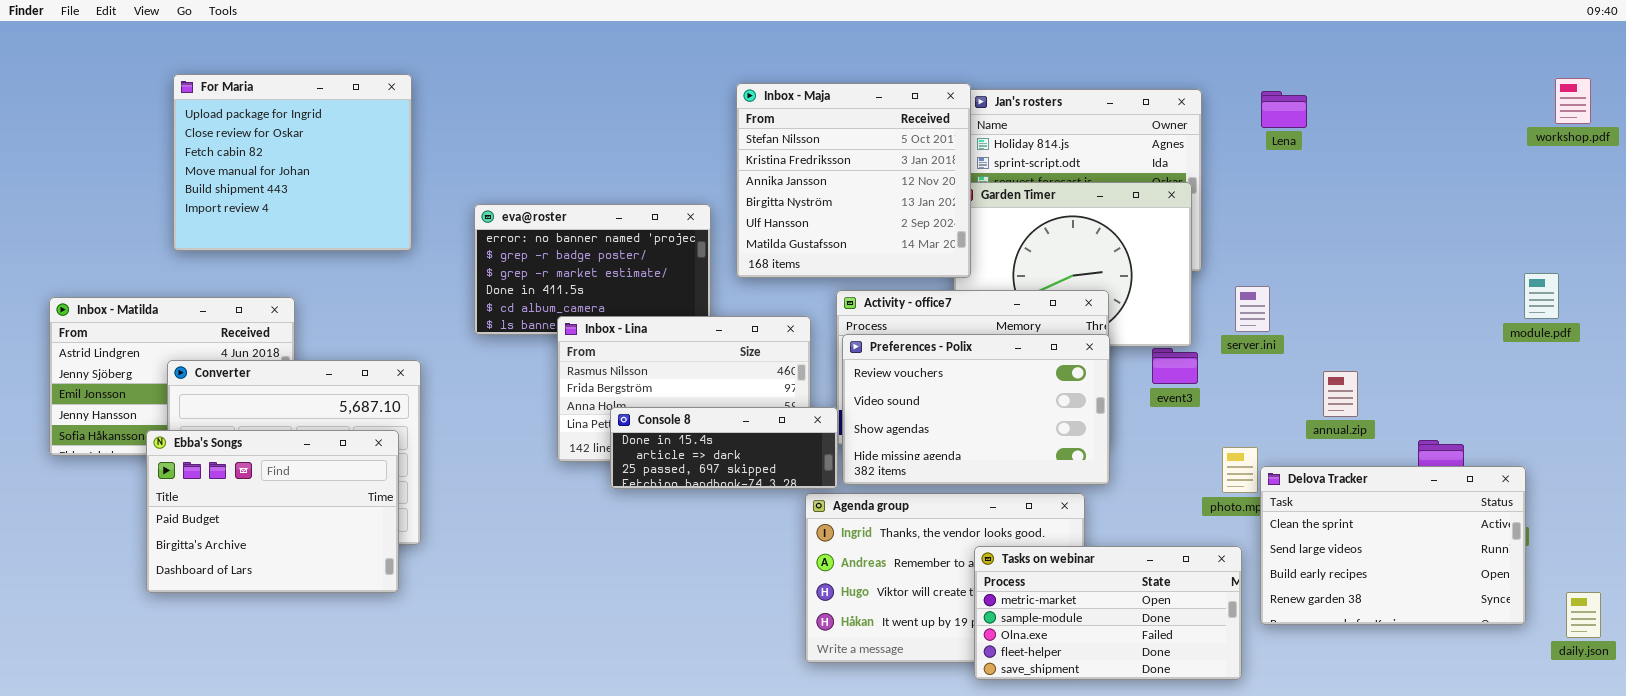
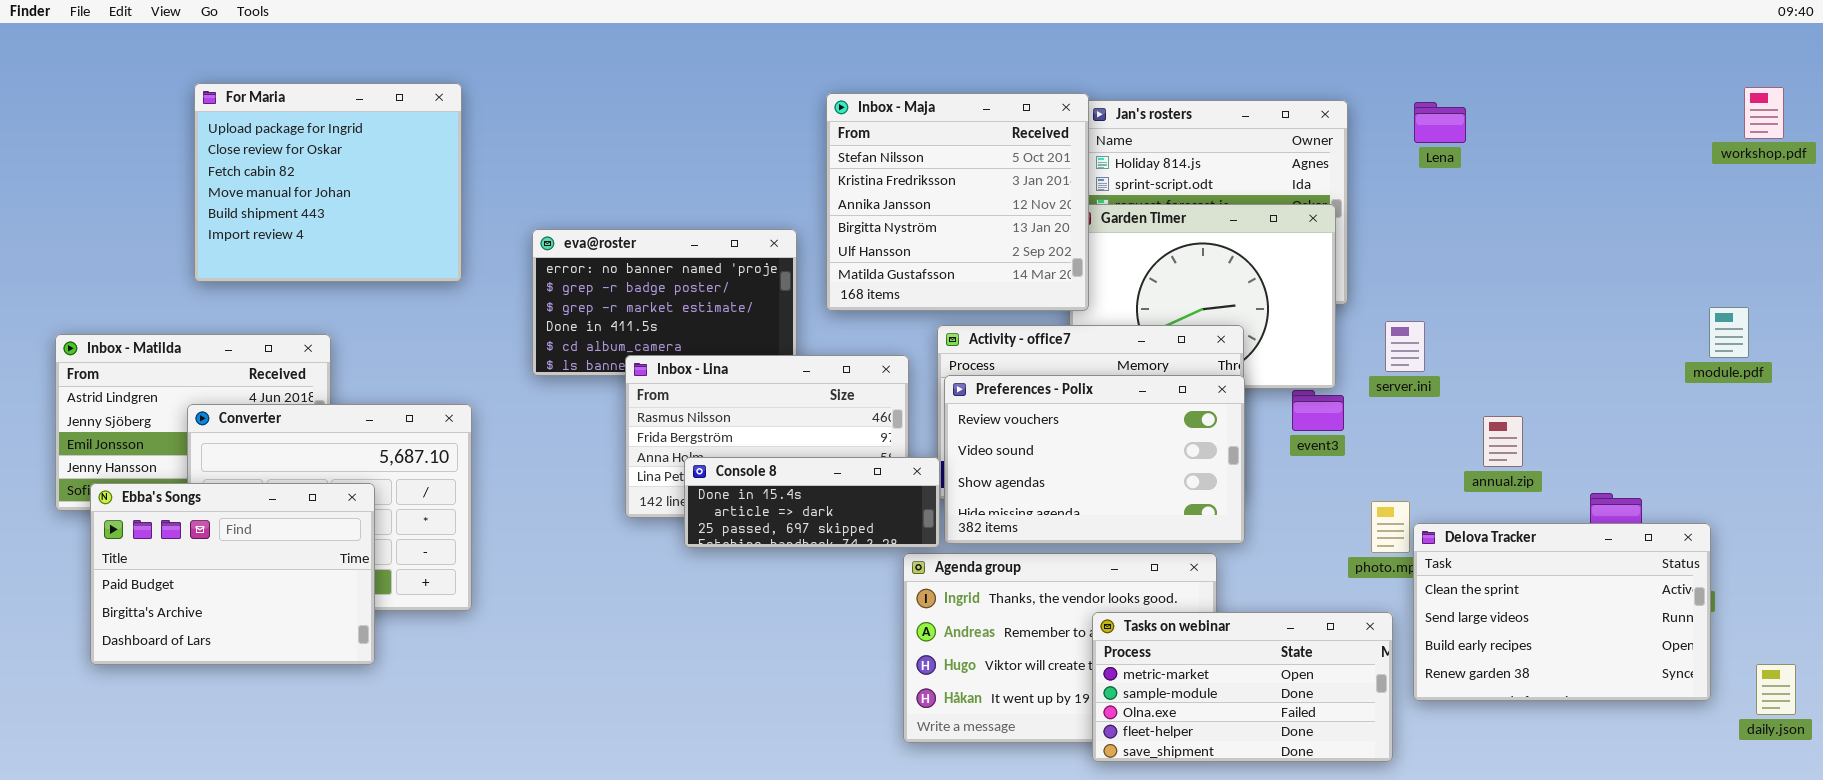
Ebba's Songs: [146,430,399,593] -> [90,483,375,665], moved

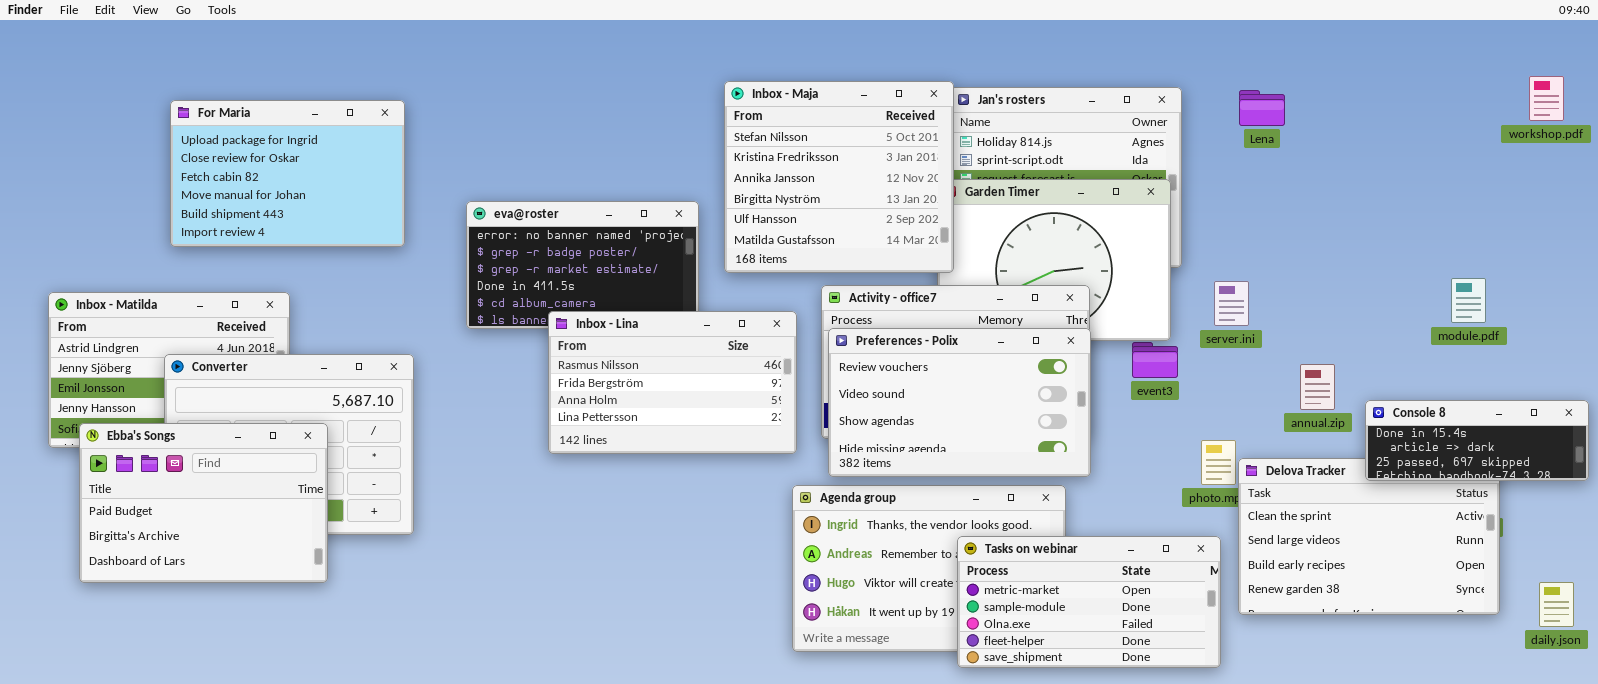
For Maria: [194,83,462,282] -> [170,100,405,247], resized
module.pdf: [1709,307,1749,358] -> [1451,278,1486,323], moved
Console 8: [684,457,940,548] -> [1365,400,1589,481], moved

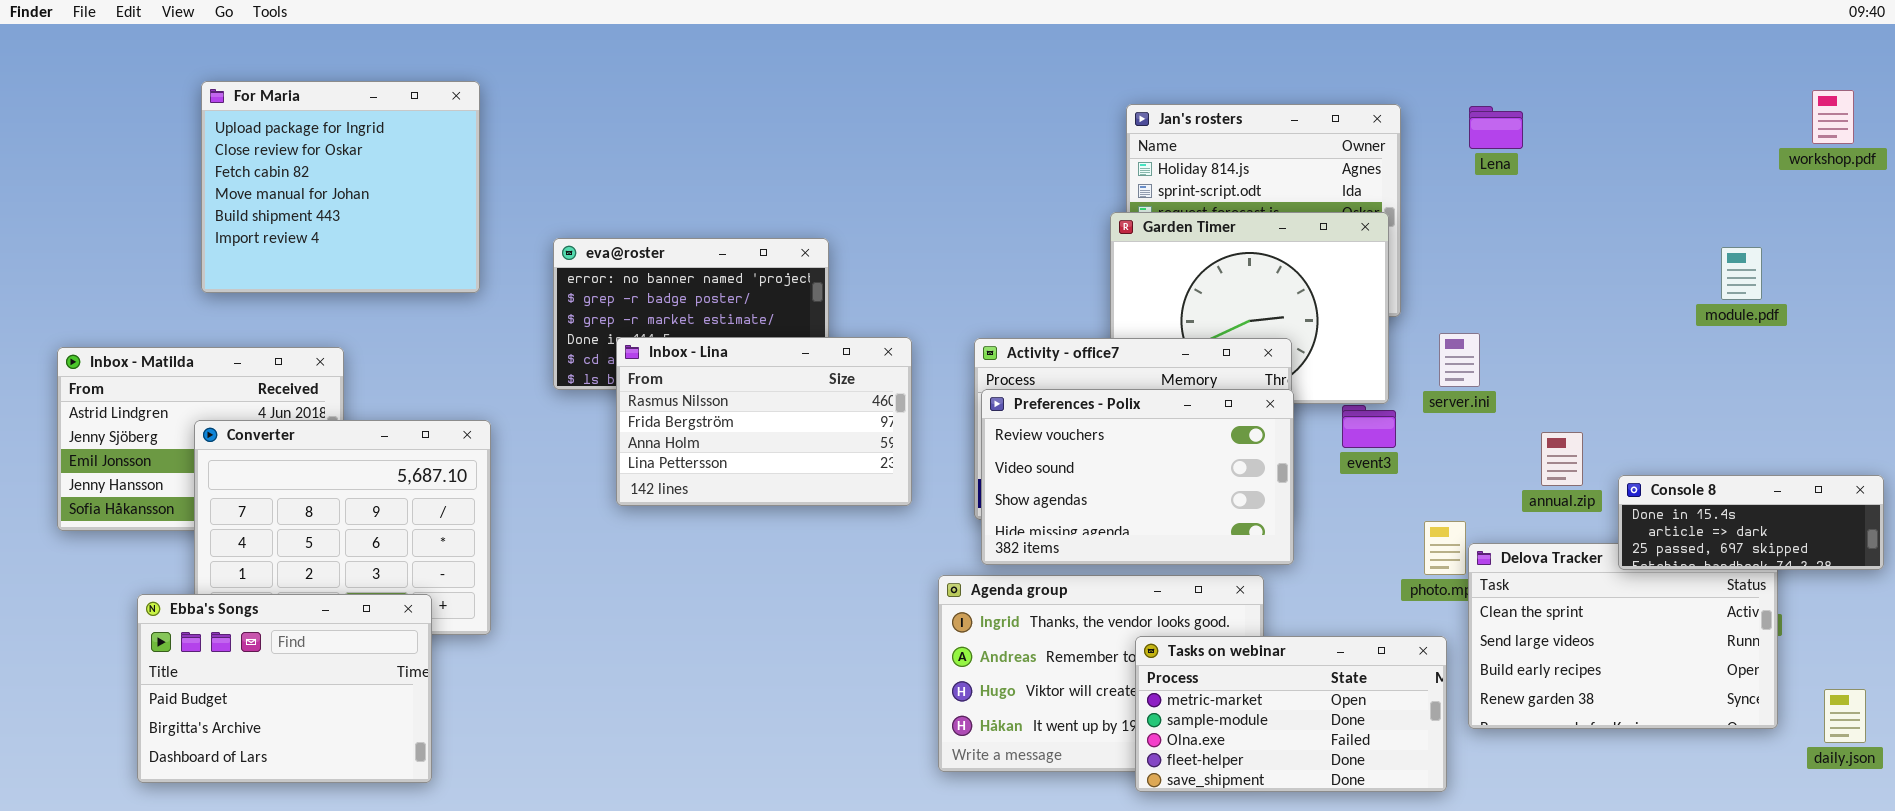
Inbox - Maja: [724,81,954,273] -> none, closed
For Maria: [170,100,405,247] -> [201,81,480,293], resized
module.pdf: [1451,278,1486,323] -> [1721,247,1762,300], moved
Inbox - Lina: [548,311,797,454] -> [616,337,912,506], moved
Ebba's Songs: [79,423,328,583] -> [137,594,432,783], moved

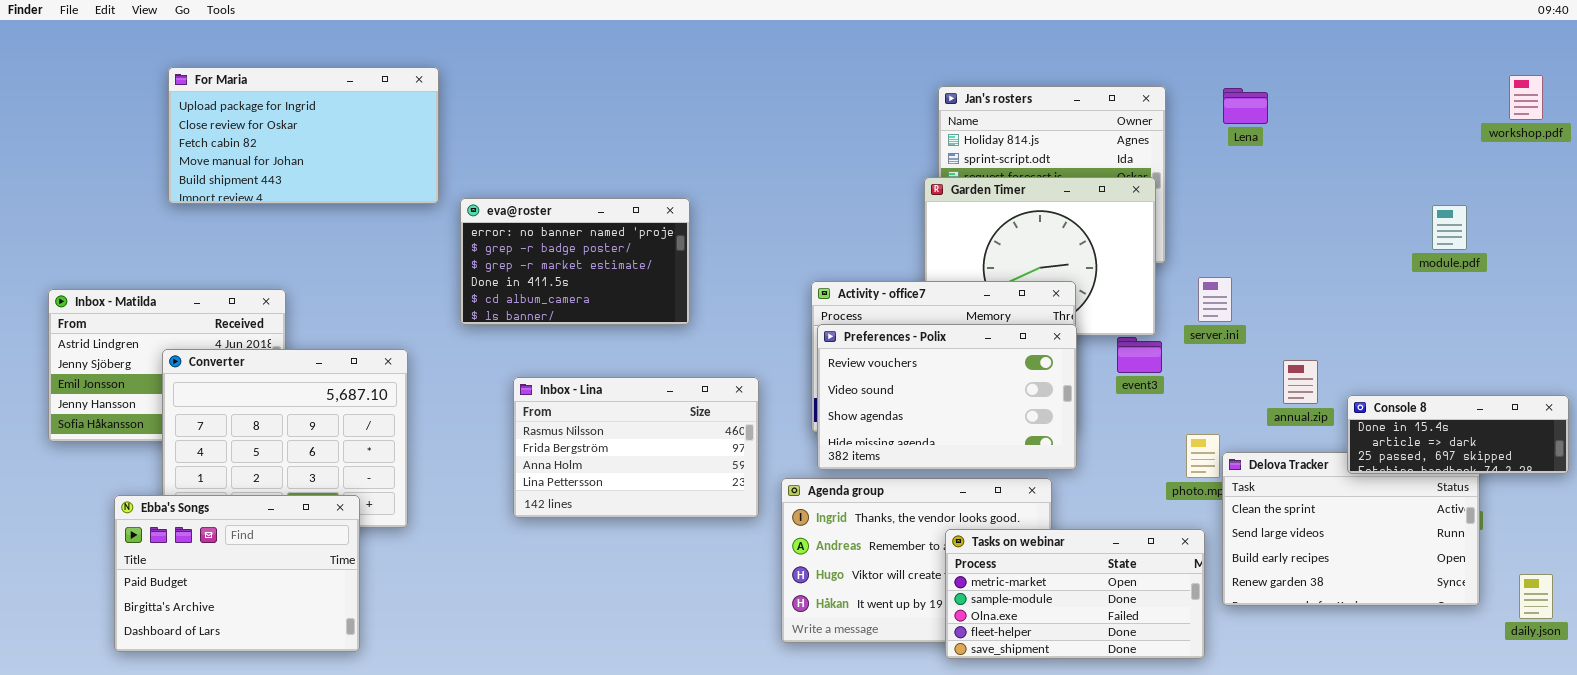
For Maria: [201,81,480,293] -> [168,67,439,204], resized
Inbox - Lina: [616,337,912,506] -> [513,377,759,518], moved

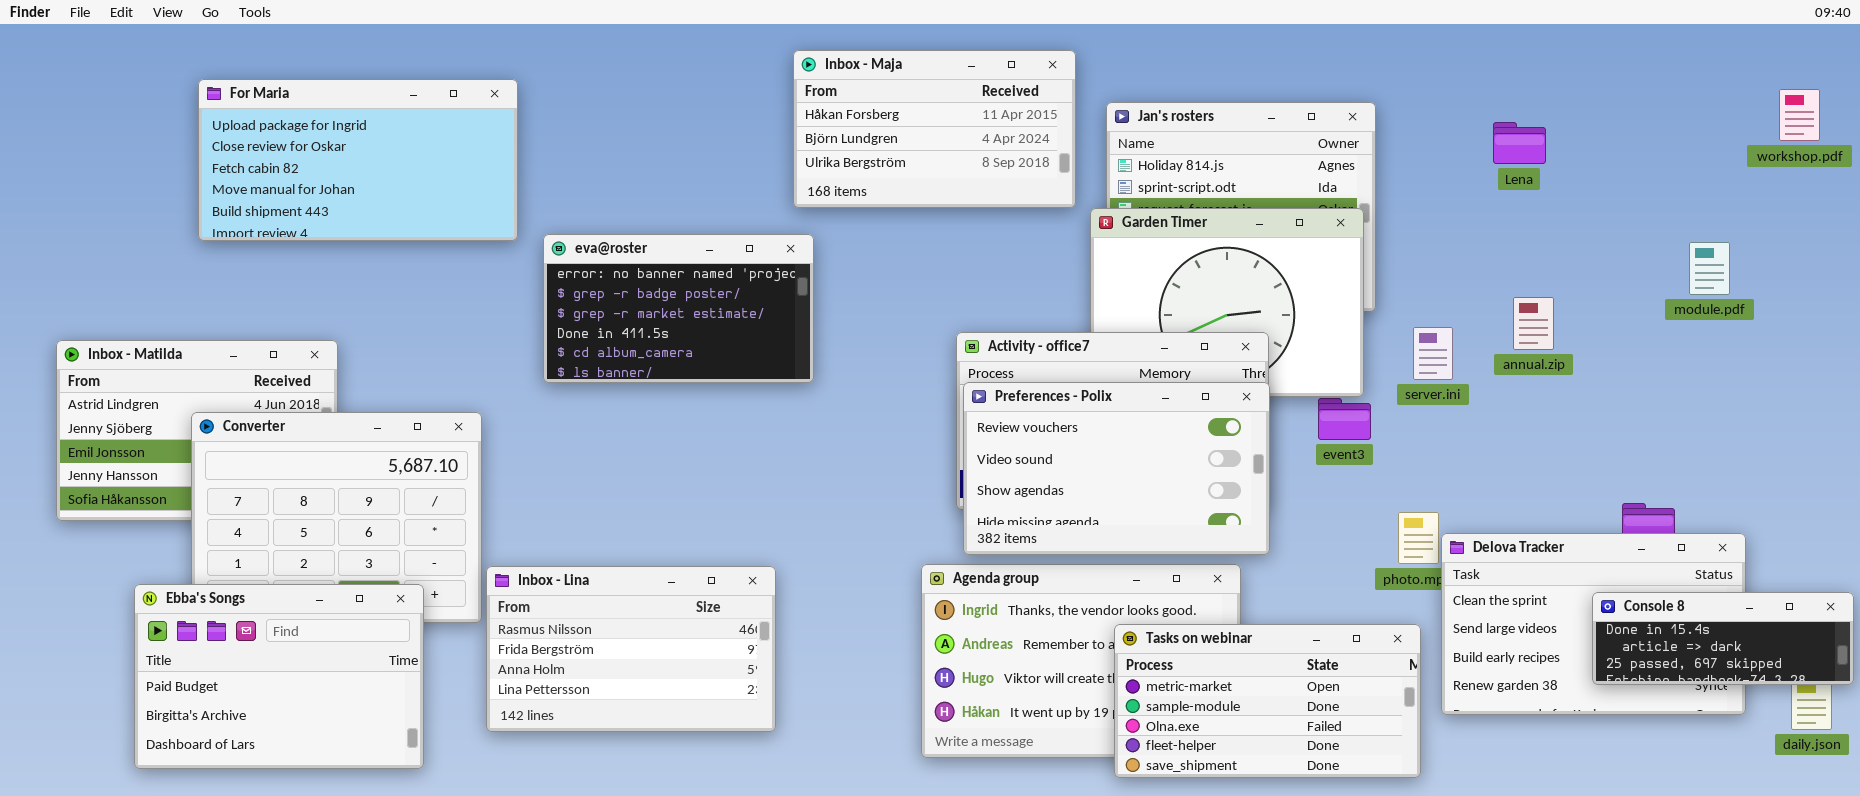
Inbox - Maja: none -> [793,50,1076,208], opened
Lena: [1223,88,1268,124] -> [1493,122,1546,164], moved
annual.zip: [1283,360,1318,404] -> [1513,297,1554,350], moved
Inbox - Lina: [513,377,759,518] -> [486,566,776,732], moved
Console 8: [1347,395,1569,474] -> [1592,592,1854,685], moved

